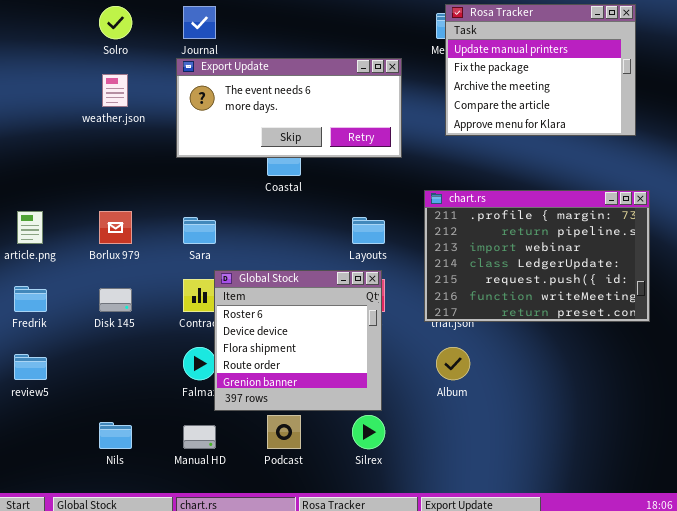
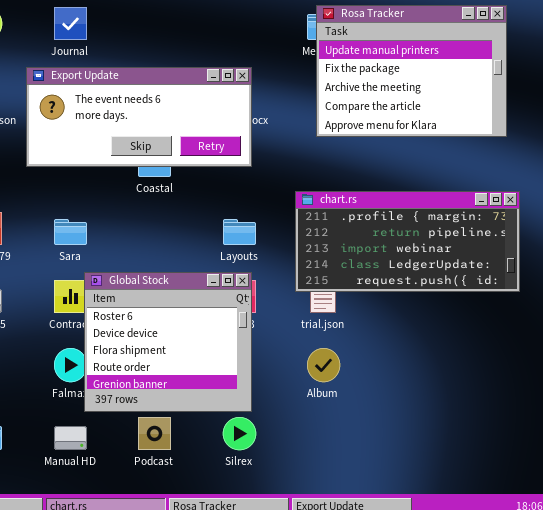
Export Update: [176,58,402,158] -> [26,67,252,167], moved
chart.rs: [424,190,650,322] -> [295,191,520,292], resized

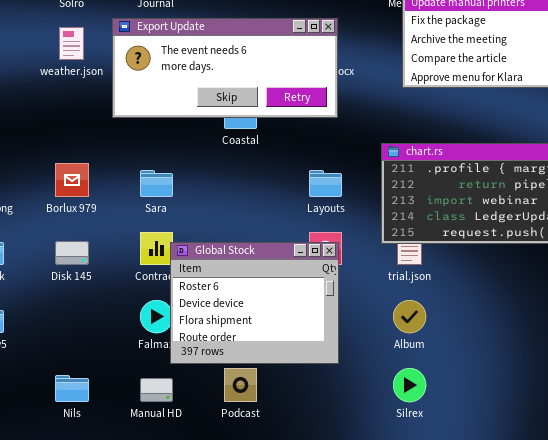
Global Stock: [84,272,252,412] -> [170,242,339,364], resized
Silrex: [223,417,256,450] -> [393,368,426,402], moved

